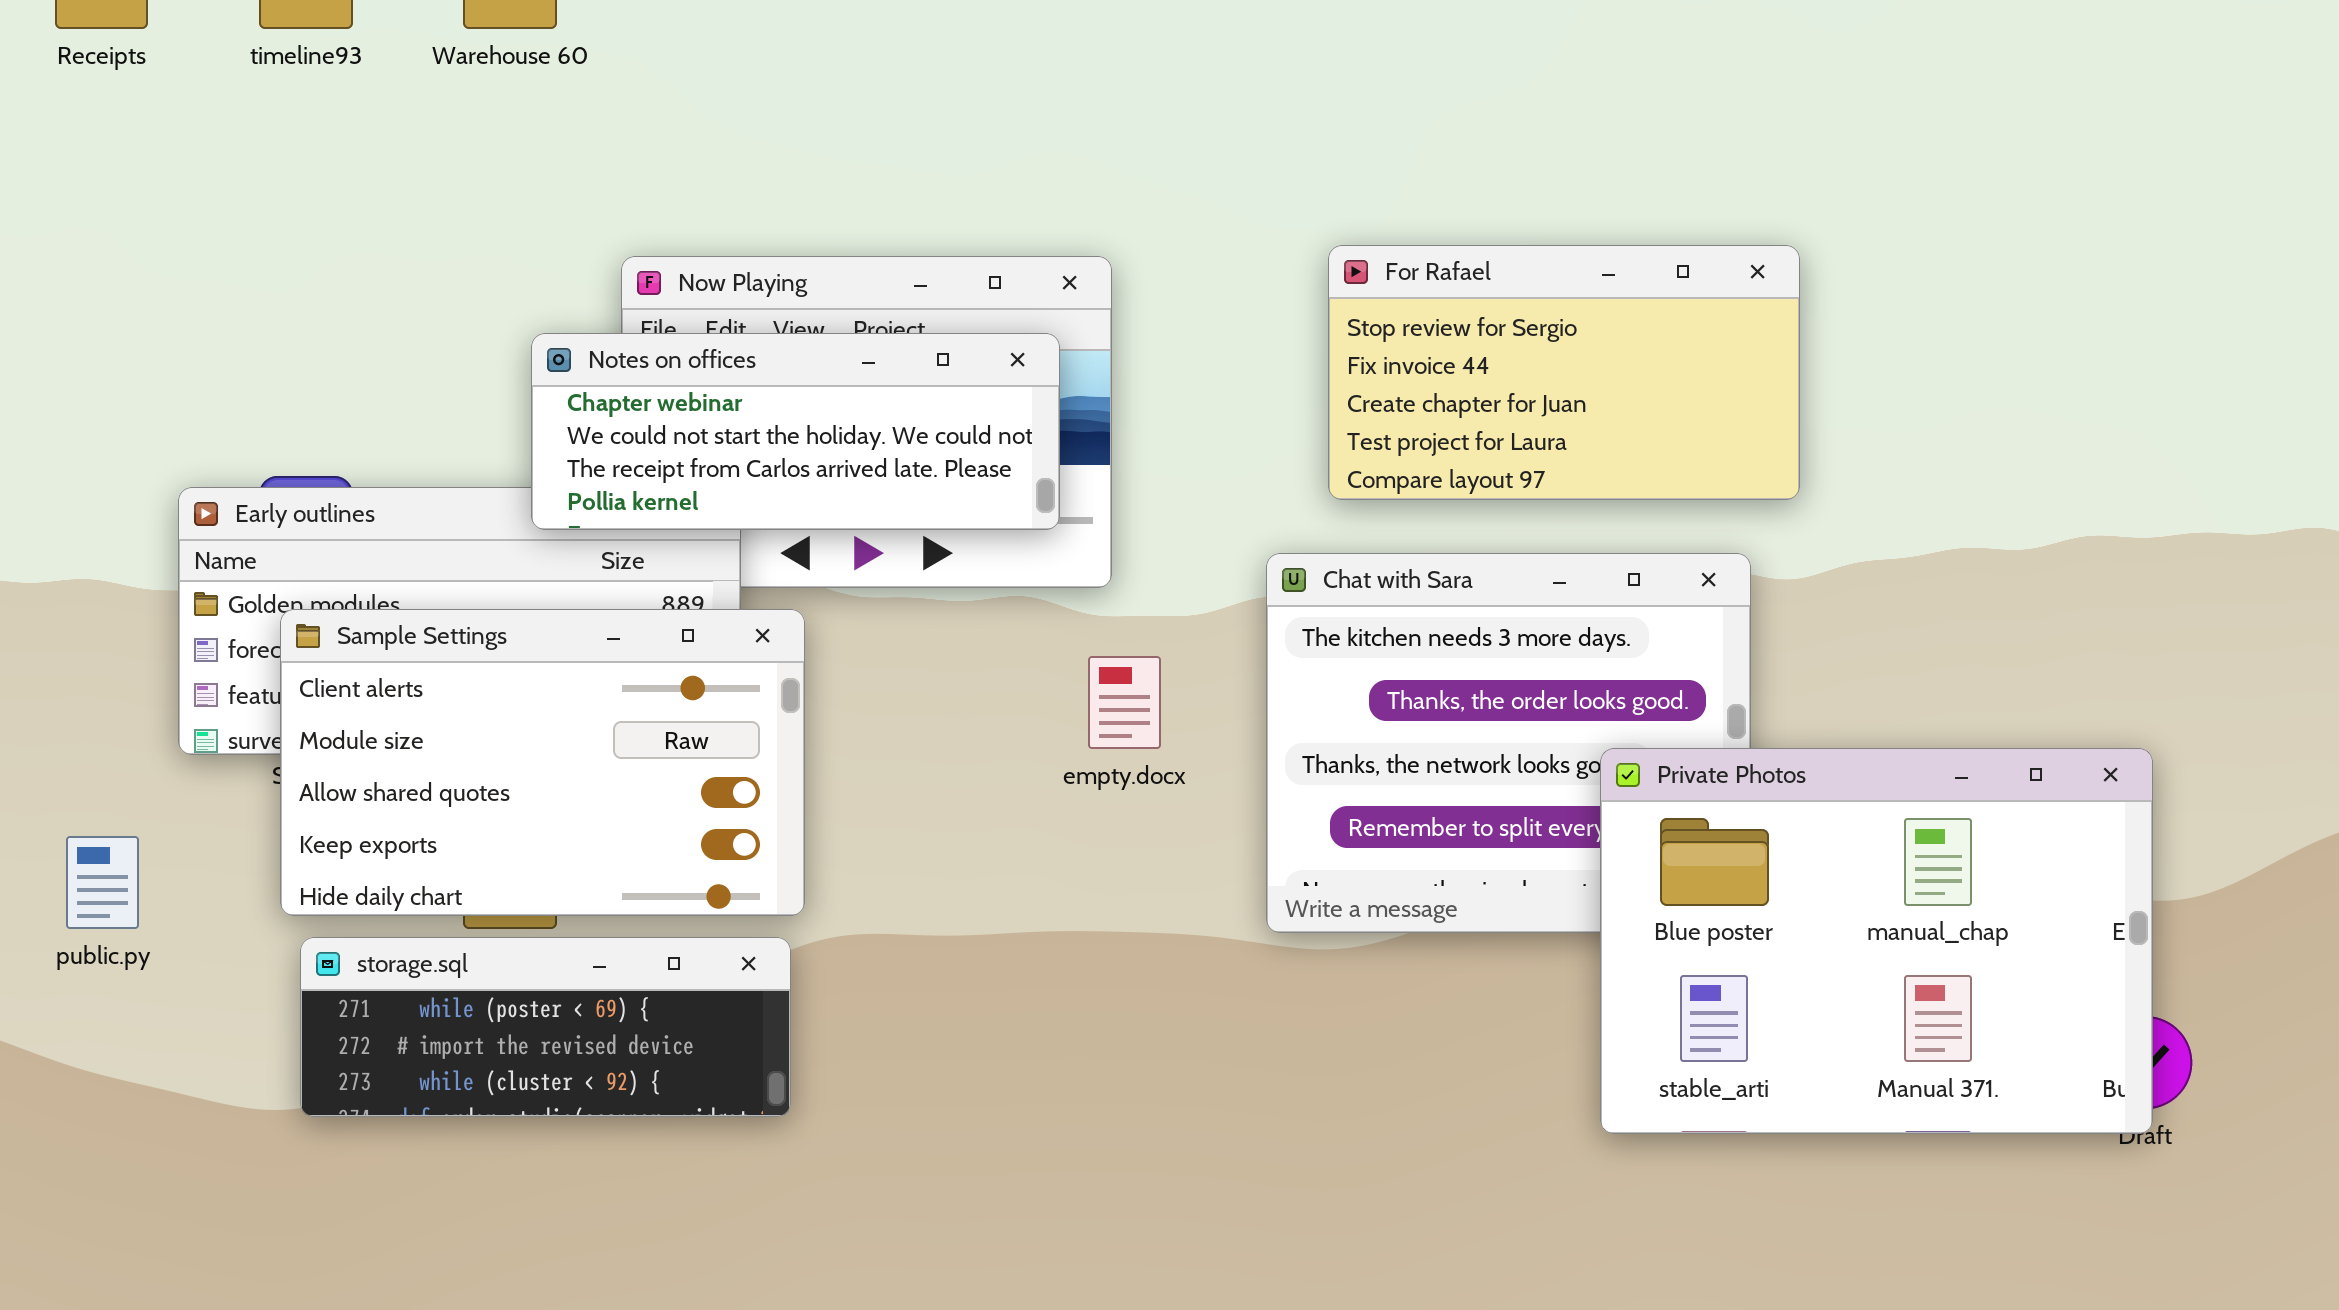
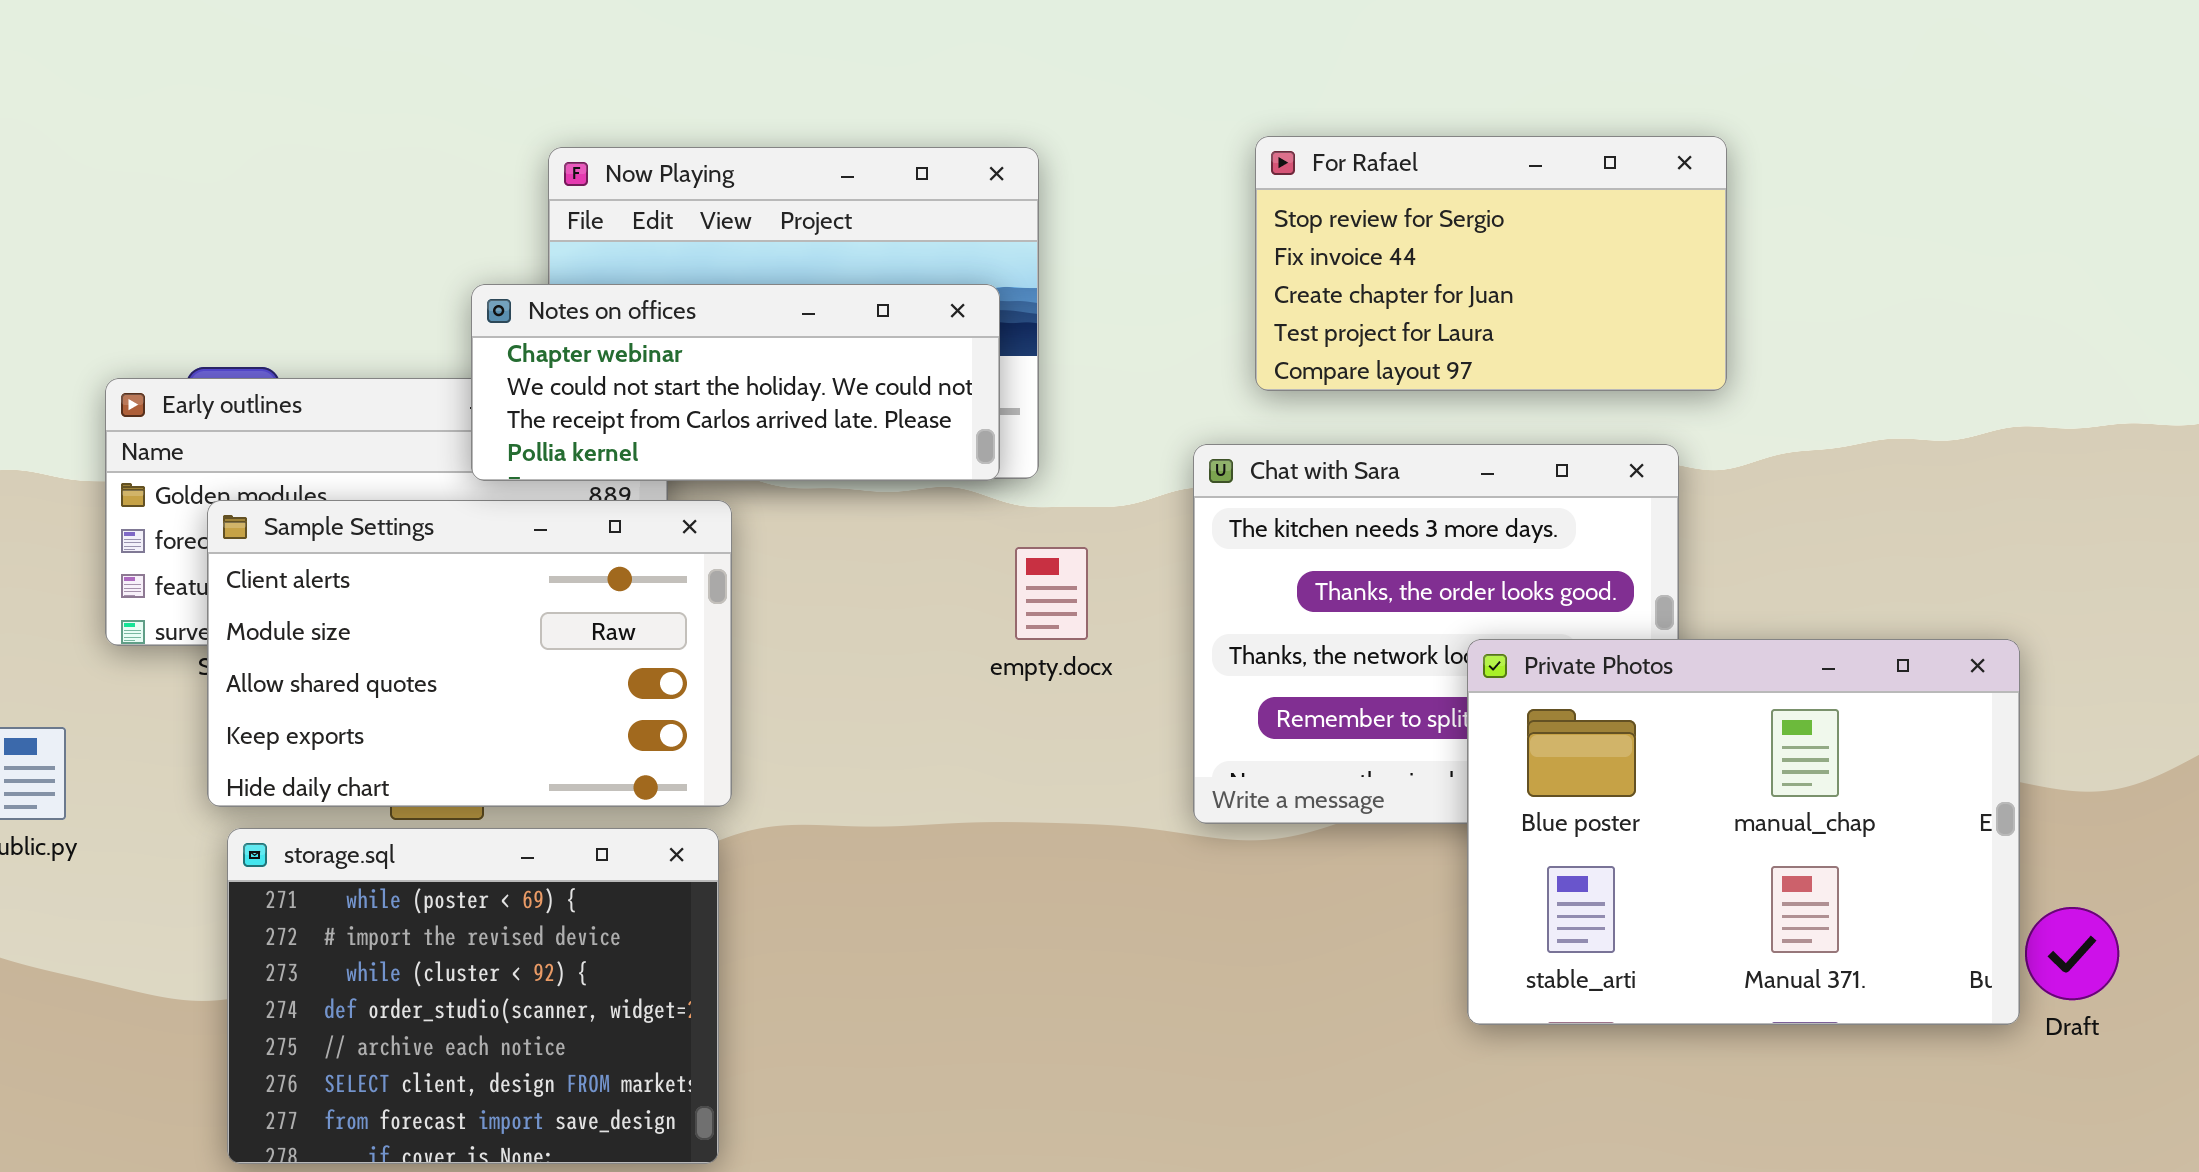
Notes on offices: [531,333,1060,530] -> [471,284,1000,481], moved
Private Photos: [1600,748,2153,1134] -> [1467,639,2020,1025], moved
storage.sql: [300,937,791,1117] -> [227,828,719,1164], resized

